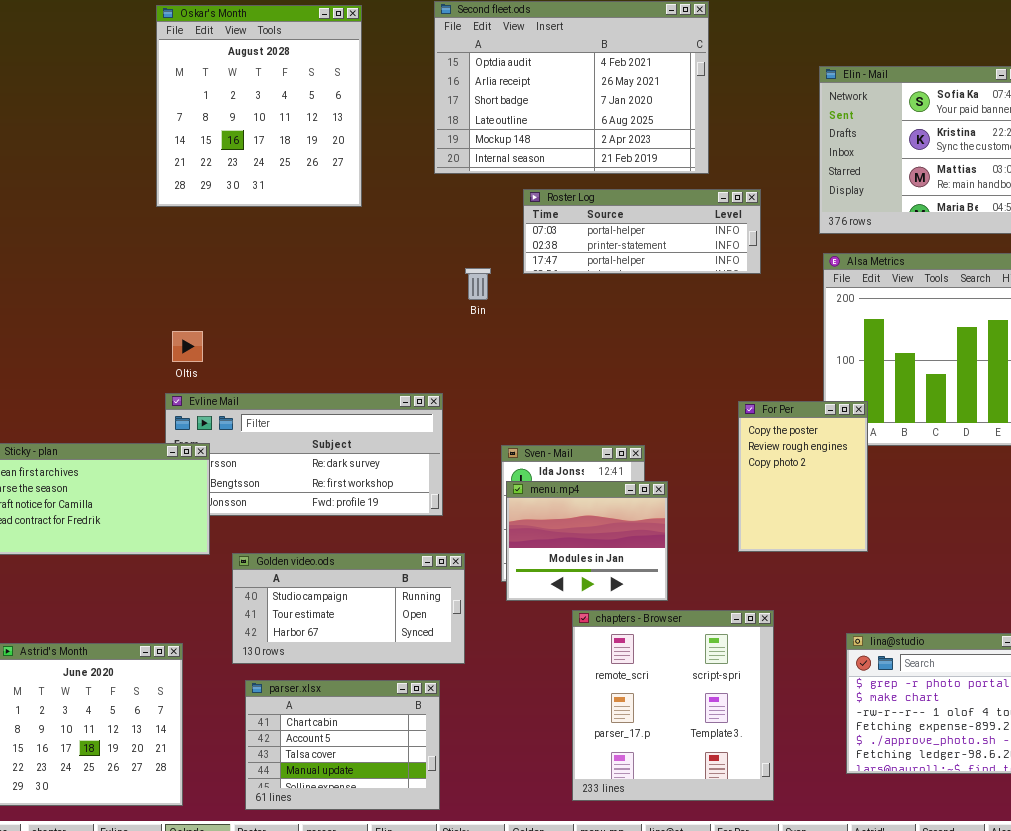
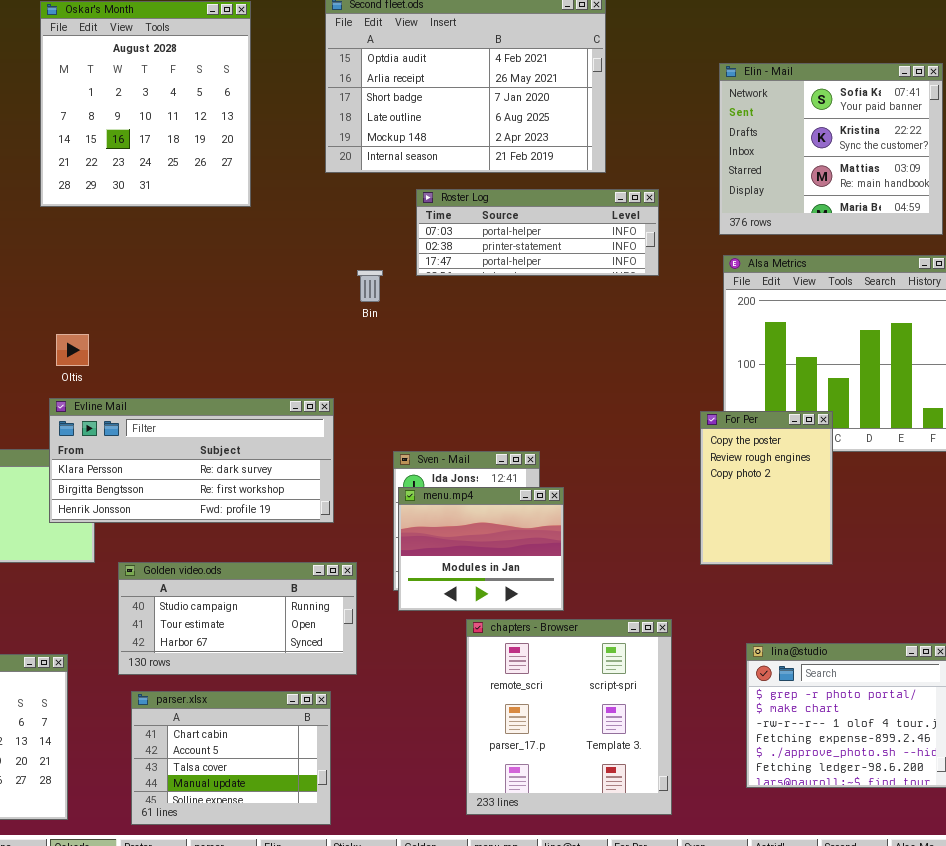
Evline Mail: [165,393,443,516] -> [49,398,334,523], raised
For Per: [738,401,868,552] -> [700,411,833,565], moved

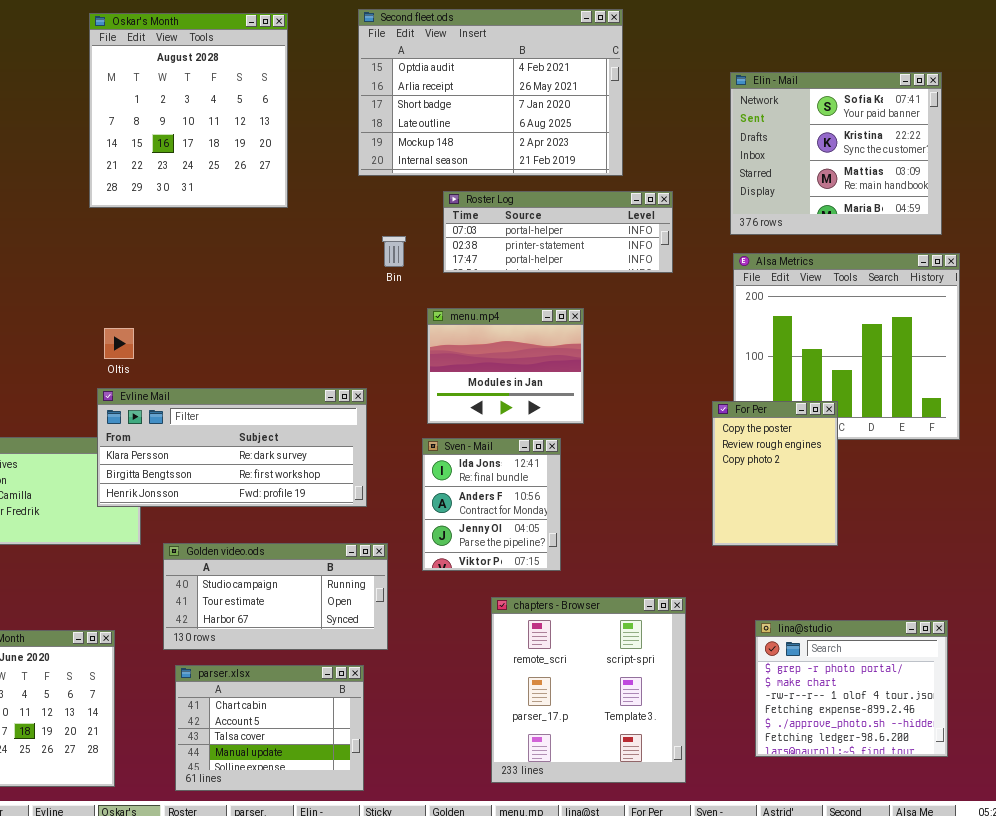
Bin: [357,270,383,302] -> [382,236,406,267], moved
menu.mp4: [398,487,564,611] -> [427,308,584,424], moved

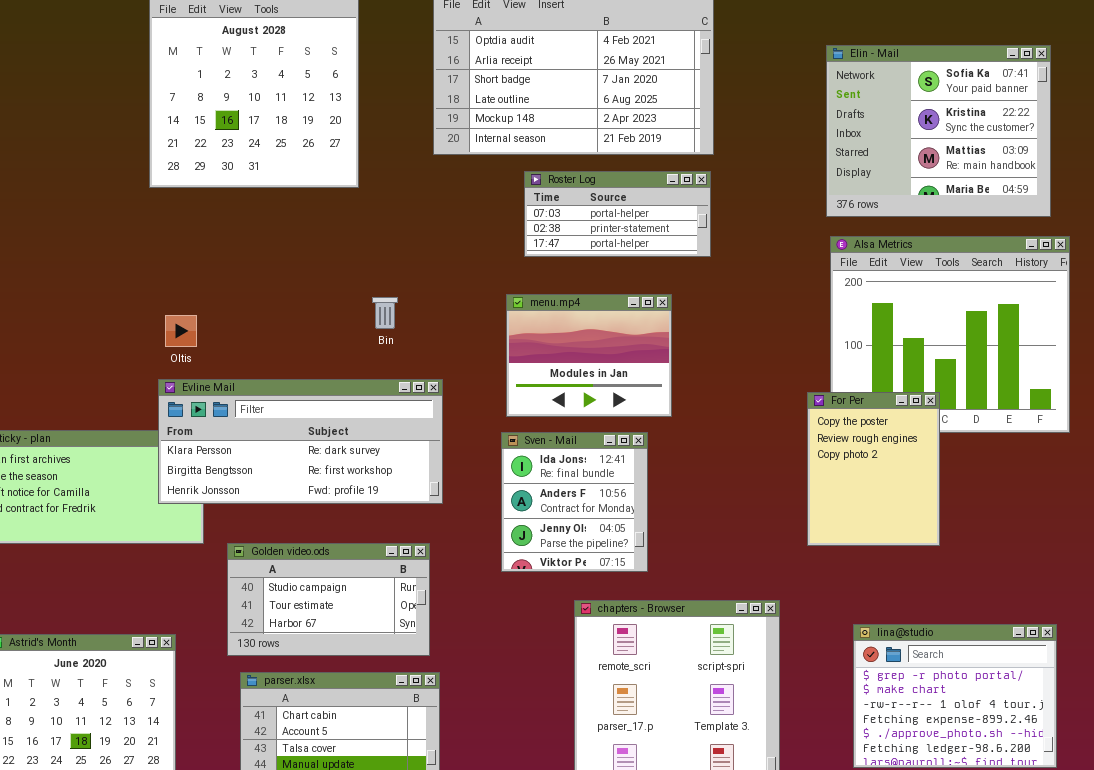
Roster Log: [443,191,673,273] -> [524,171,711,257], resized
Bin: [382,236,406,267] -> [372,297,398,329], moved
Golden video.ods: [163,543,388,650] -> [227,543,430,656], resized

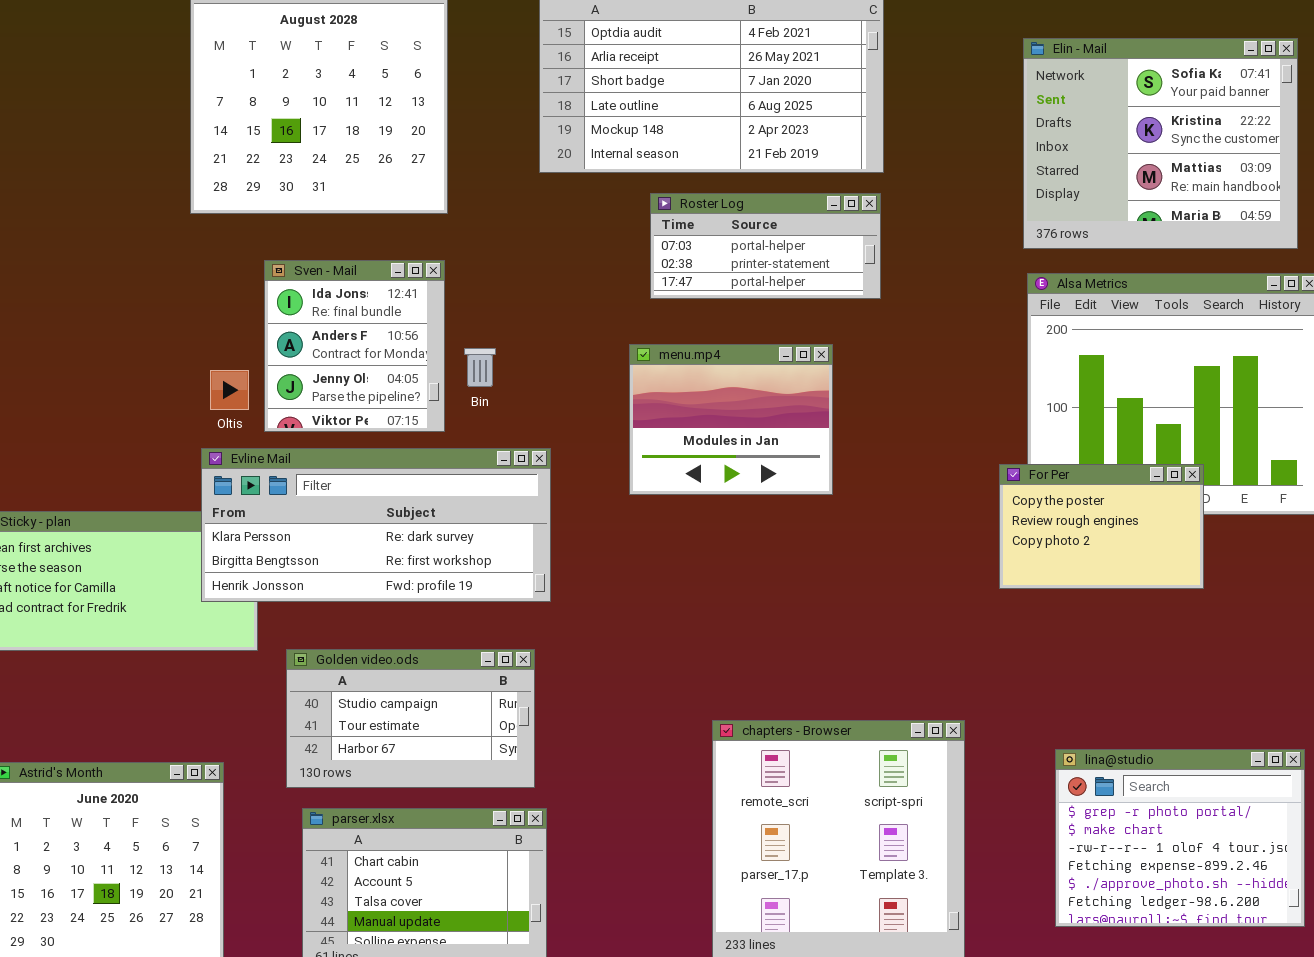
For Per: [807,392,940,546] -> [999,464,1204,589], resized
Sven - Mail: [501,432,648,572] -> [264,260,445,432], moved

